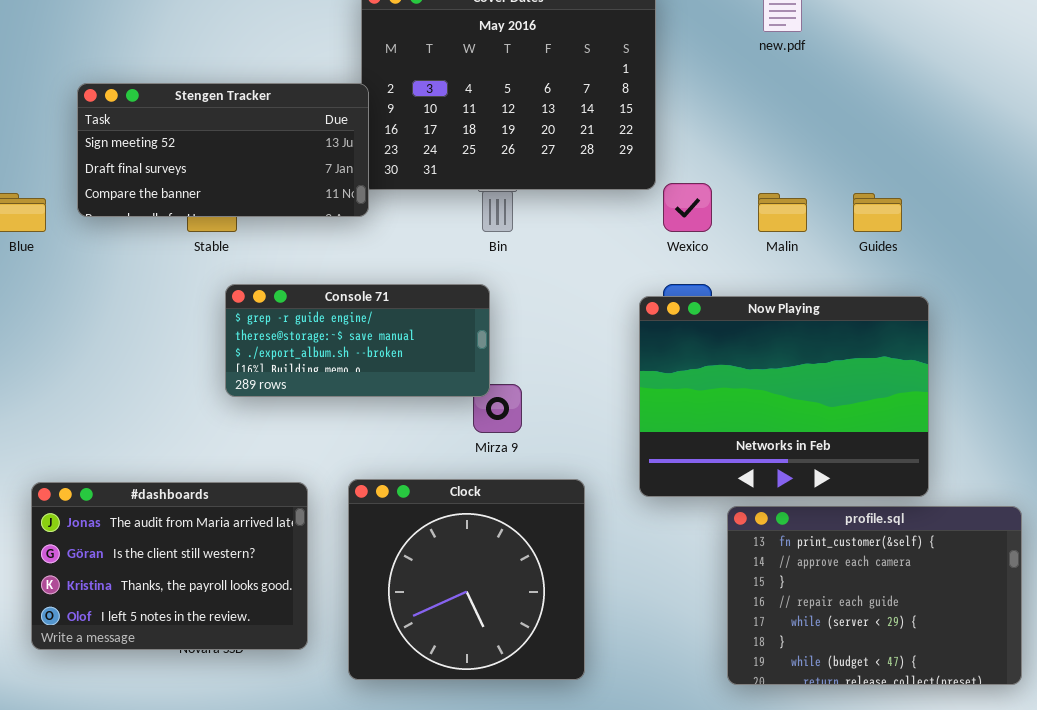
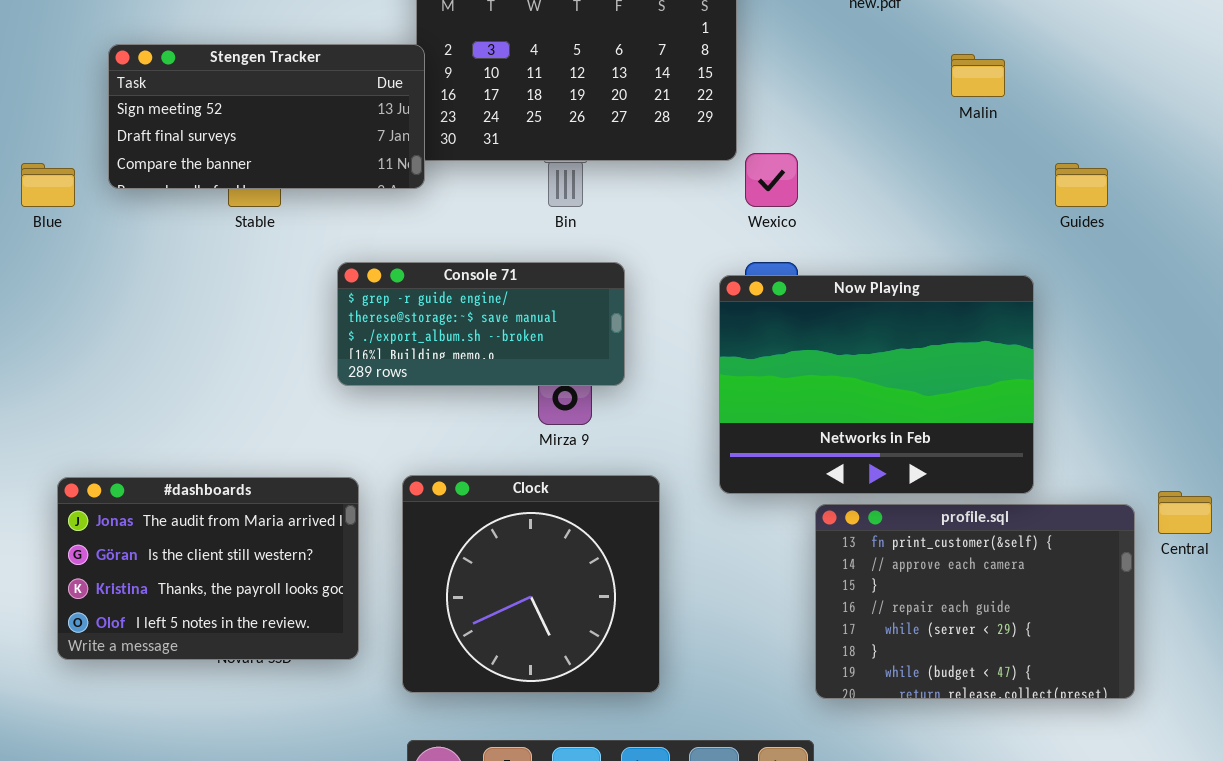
Malin: [758,193,807,232] -> [951,54,1005,97], moved
Guides: [853,193,902,232] -> [1055,163,1108,207], moved
Console 71: [225,284,490,397] -> [337,262,625,386], moved

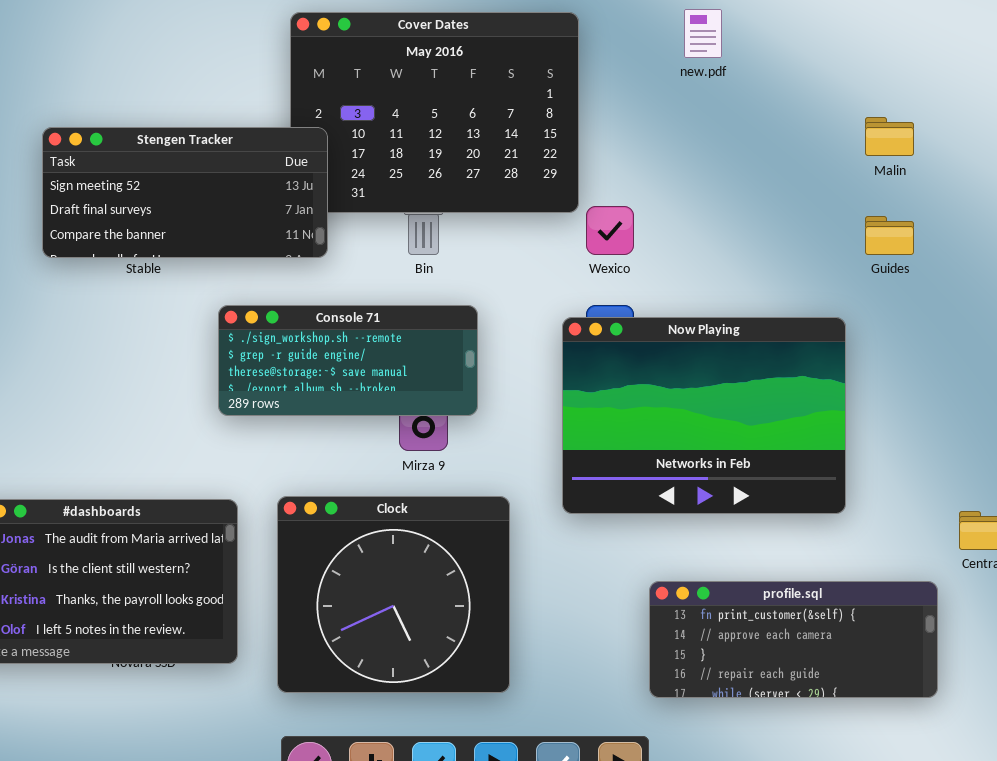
Stengen Tracker: [108,44,425,189] -> [42,127,328,258], moved
Malin: [951,54,1005,97] -> [865,117,914,156], moved
Console 71: [337,262,625,386] -> [218,305,478,416], scrolled up 1 row
profile.sql: [815,504,1135,699] -> [649,581,938,698], resized

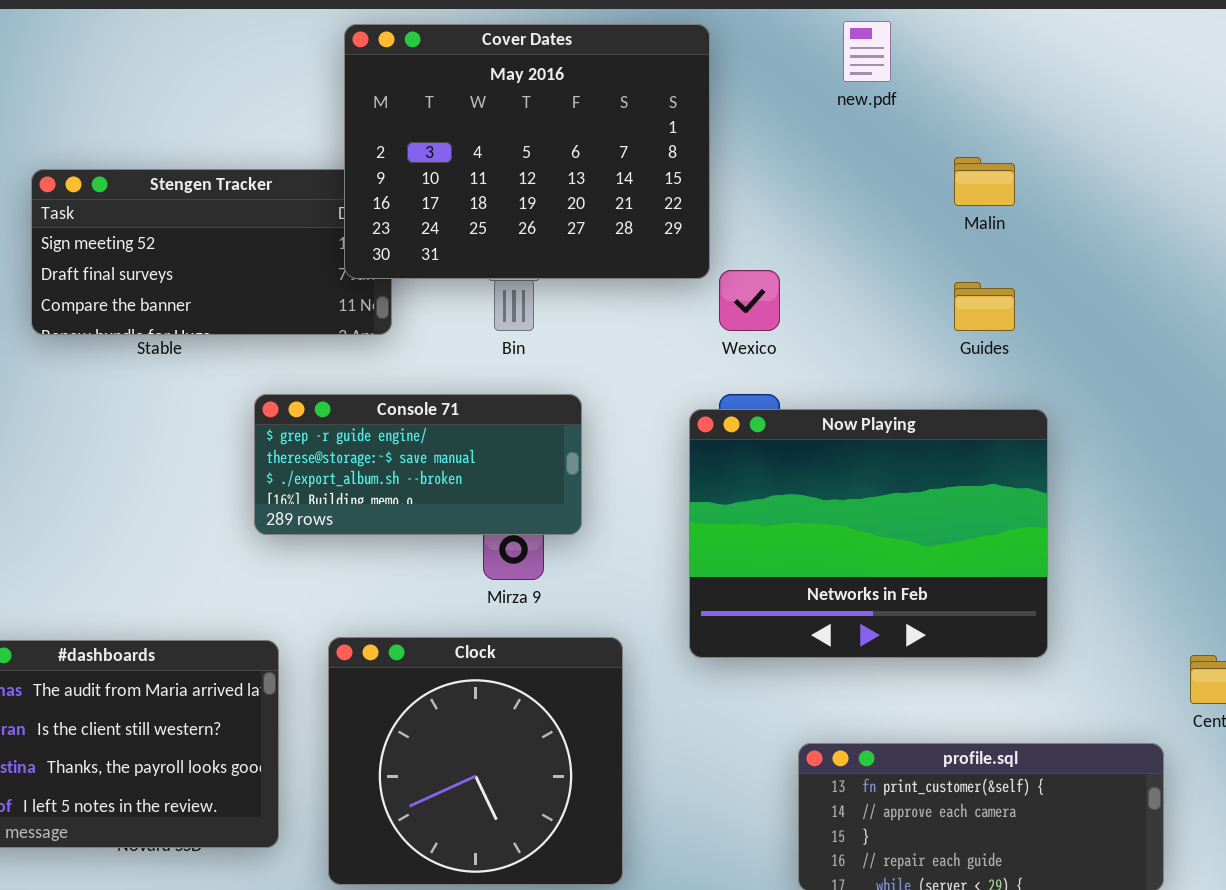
Cover Dates: [290,12,579,213] -> [344,24,710,279], raised
Malin: [865,117,914,156] -> [954,157,1015,206], moved
Guides: [865,216,914,255] -> [954,282,1015,331], moved
Console 71: [218,305,478,416] -> [254,394,582,535], scrolled down 1 row

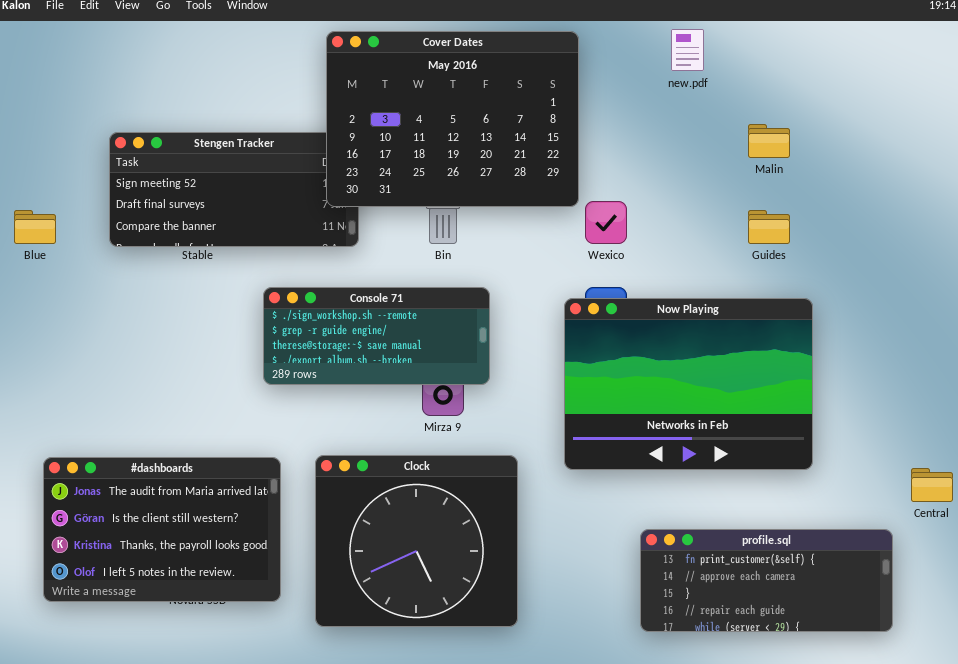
Console 71: [254,394,582,535] -> [263,287,490,385], scrolled up 1 row

